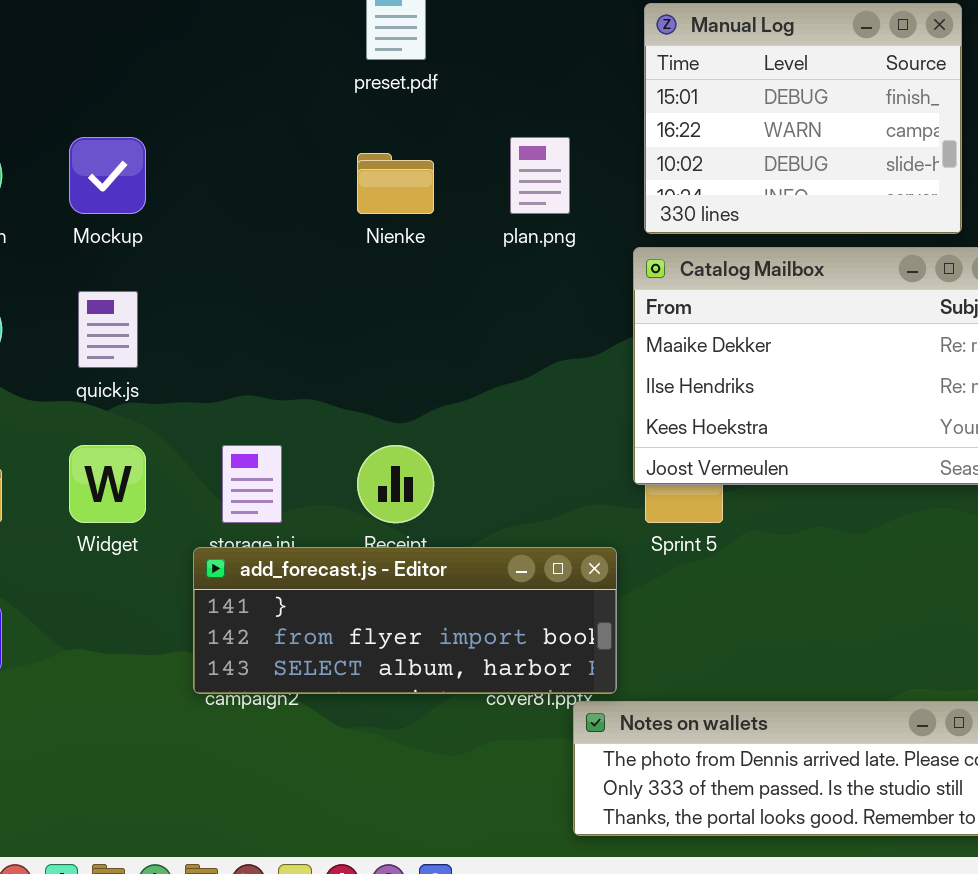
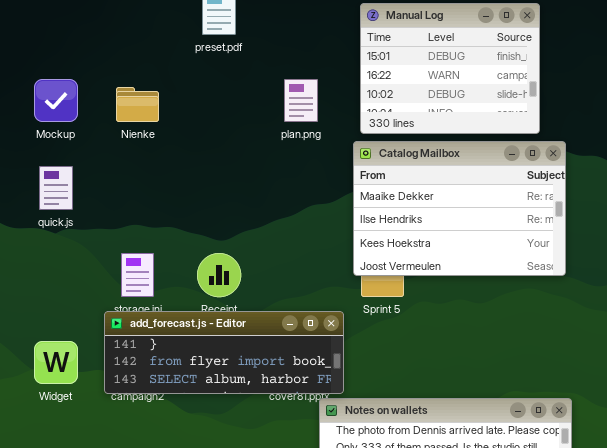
Nienke: [357,153,434,214] -> [116,87,159,122], moved
Widget: [69,445,146,523] -> [34,341,78,384], moved

